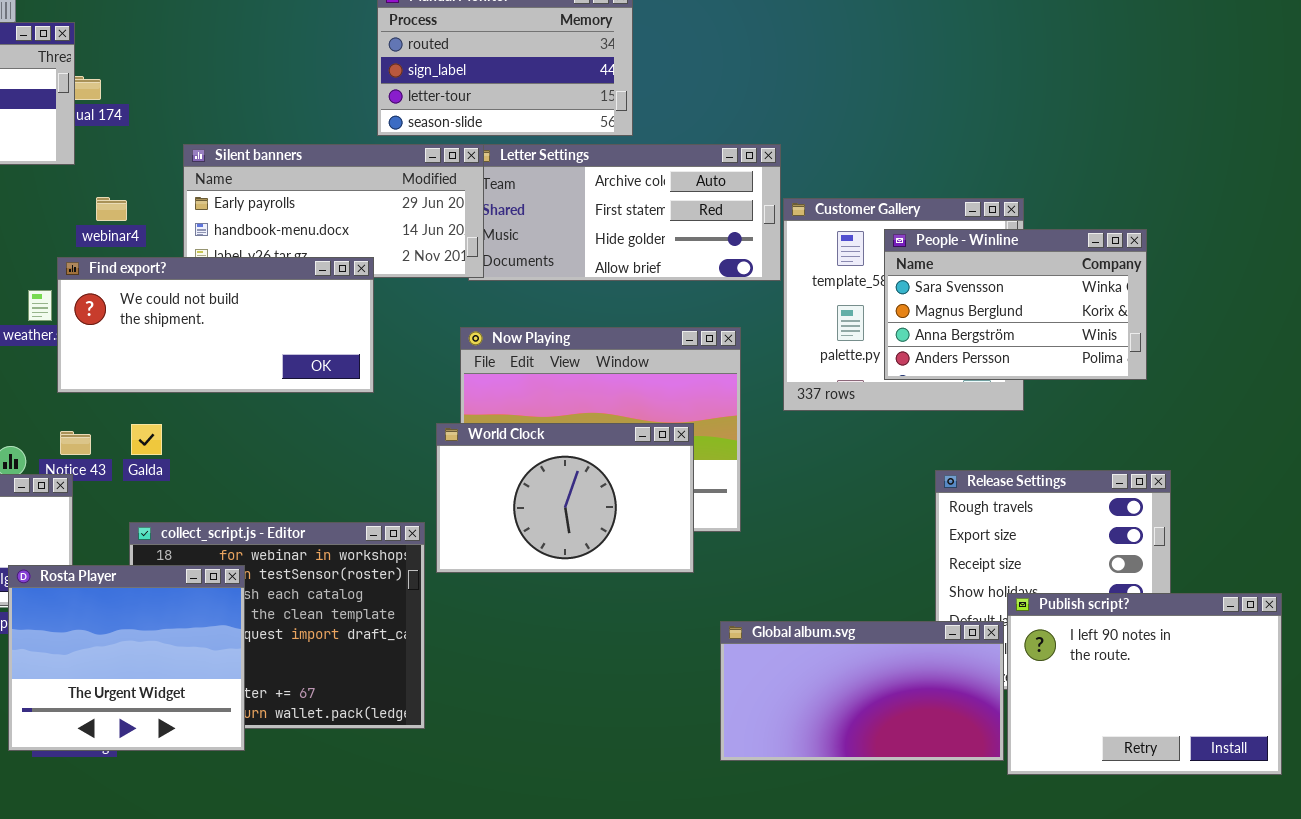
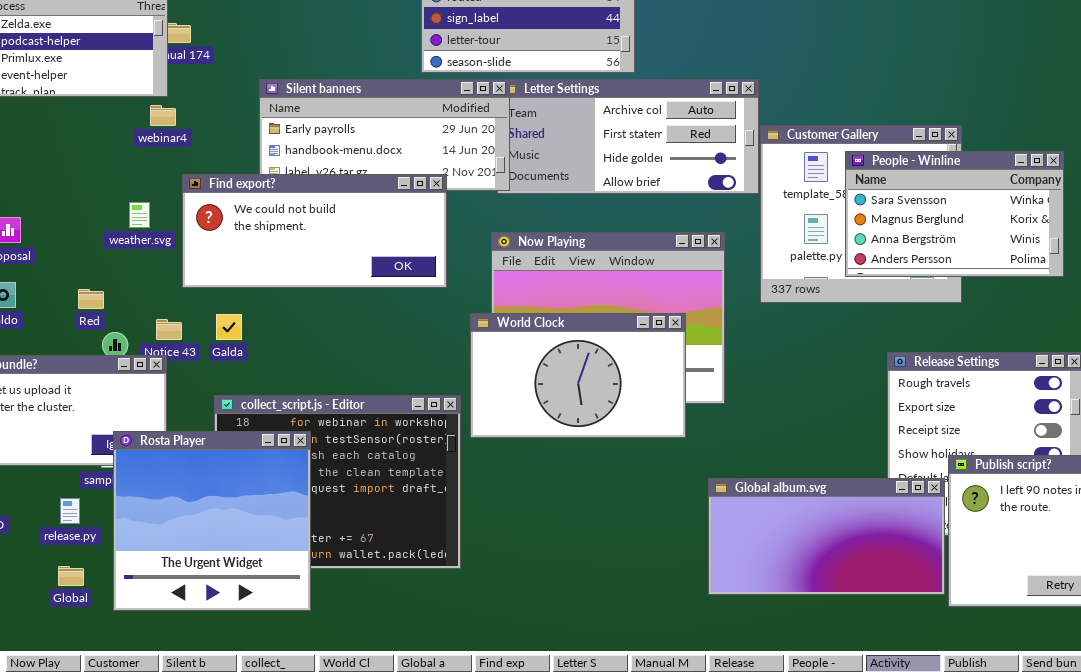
webinar4: [96,197,127,221] -> [150,105,176,126], moved
Find export?: [57,257,374,393] -> [182,174,447,288], moved
Rosta Player: [8,565,245,751] -> [113,431,311,611], resized

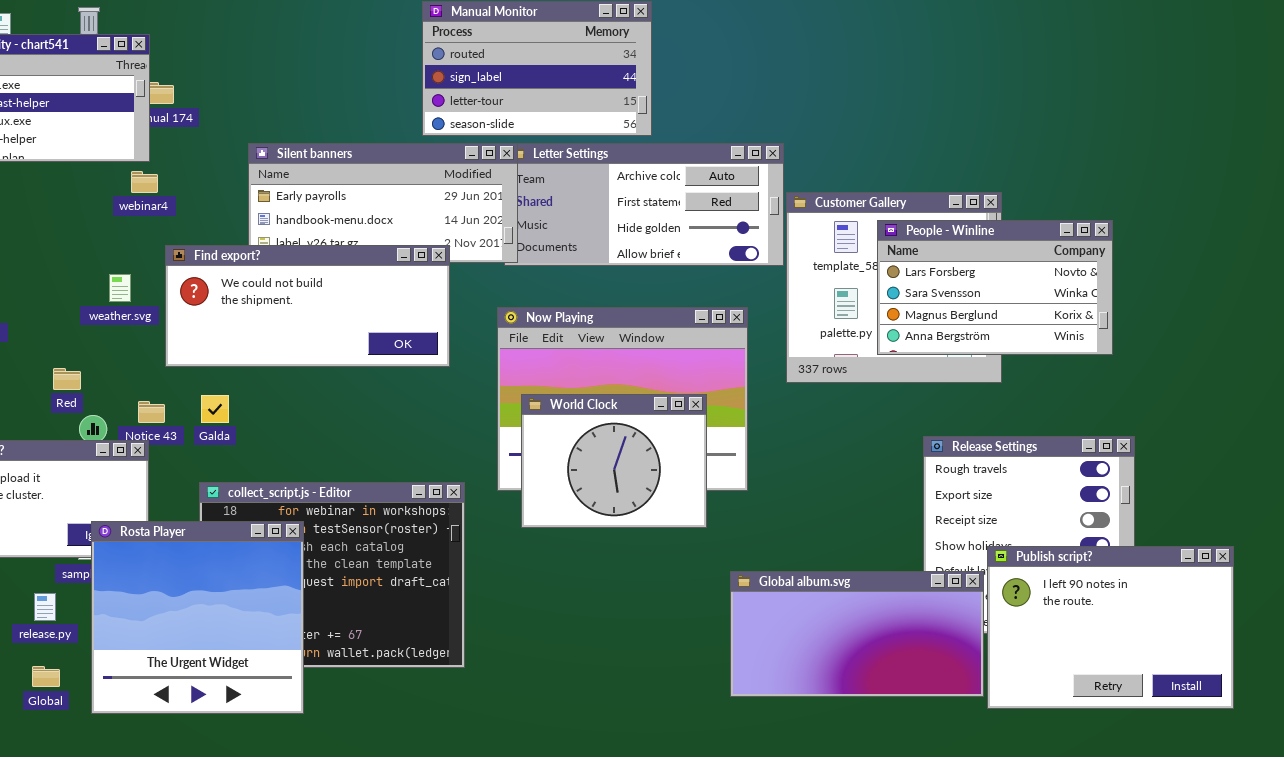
People - Winline: [845,151,1064,277] -> [877,220,1113,355], scrolled up 1 row
World Clock: [470,313,686,438] -> [521,394,707,528], resized

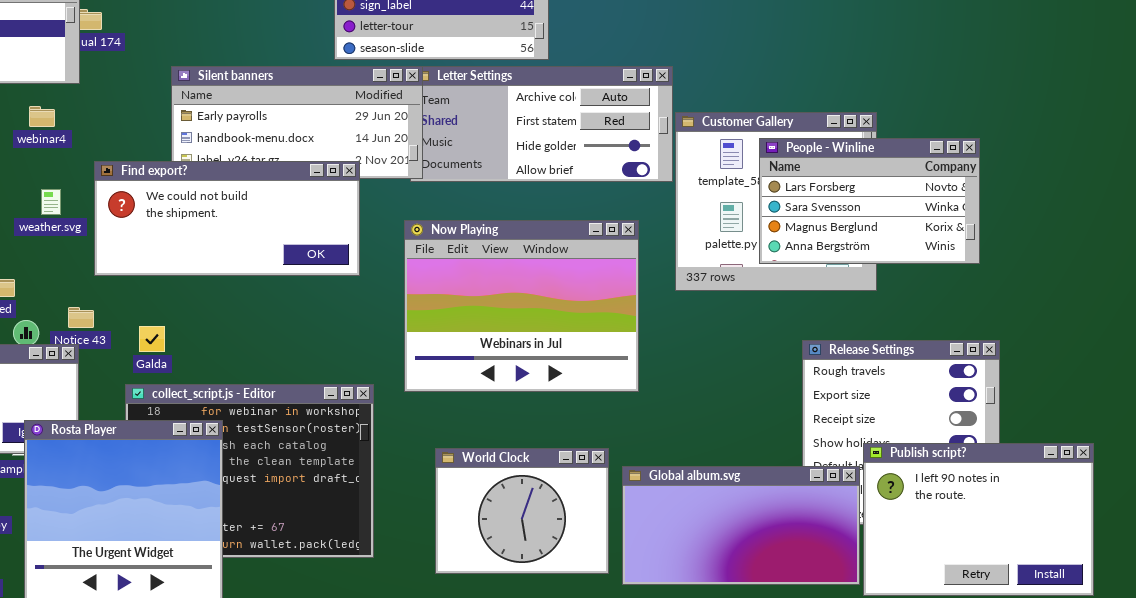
webinar4: [131,171,158,193] -> [29,106,55,127], moved
World Clock: [521,394,707,528] -> [435,448,609,574], moved
Galda: [201,395,229,423] -> [139,326,165,352], moved

